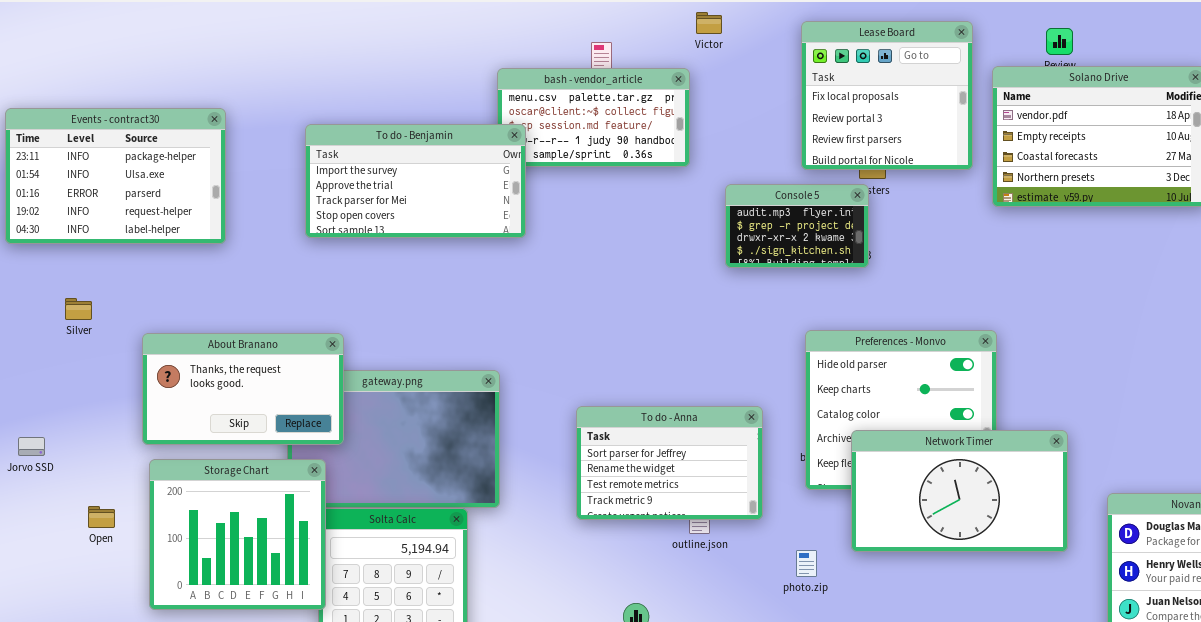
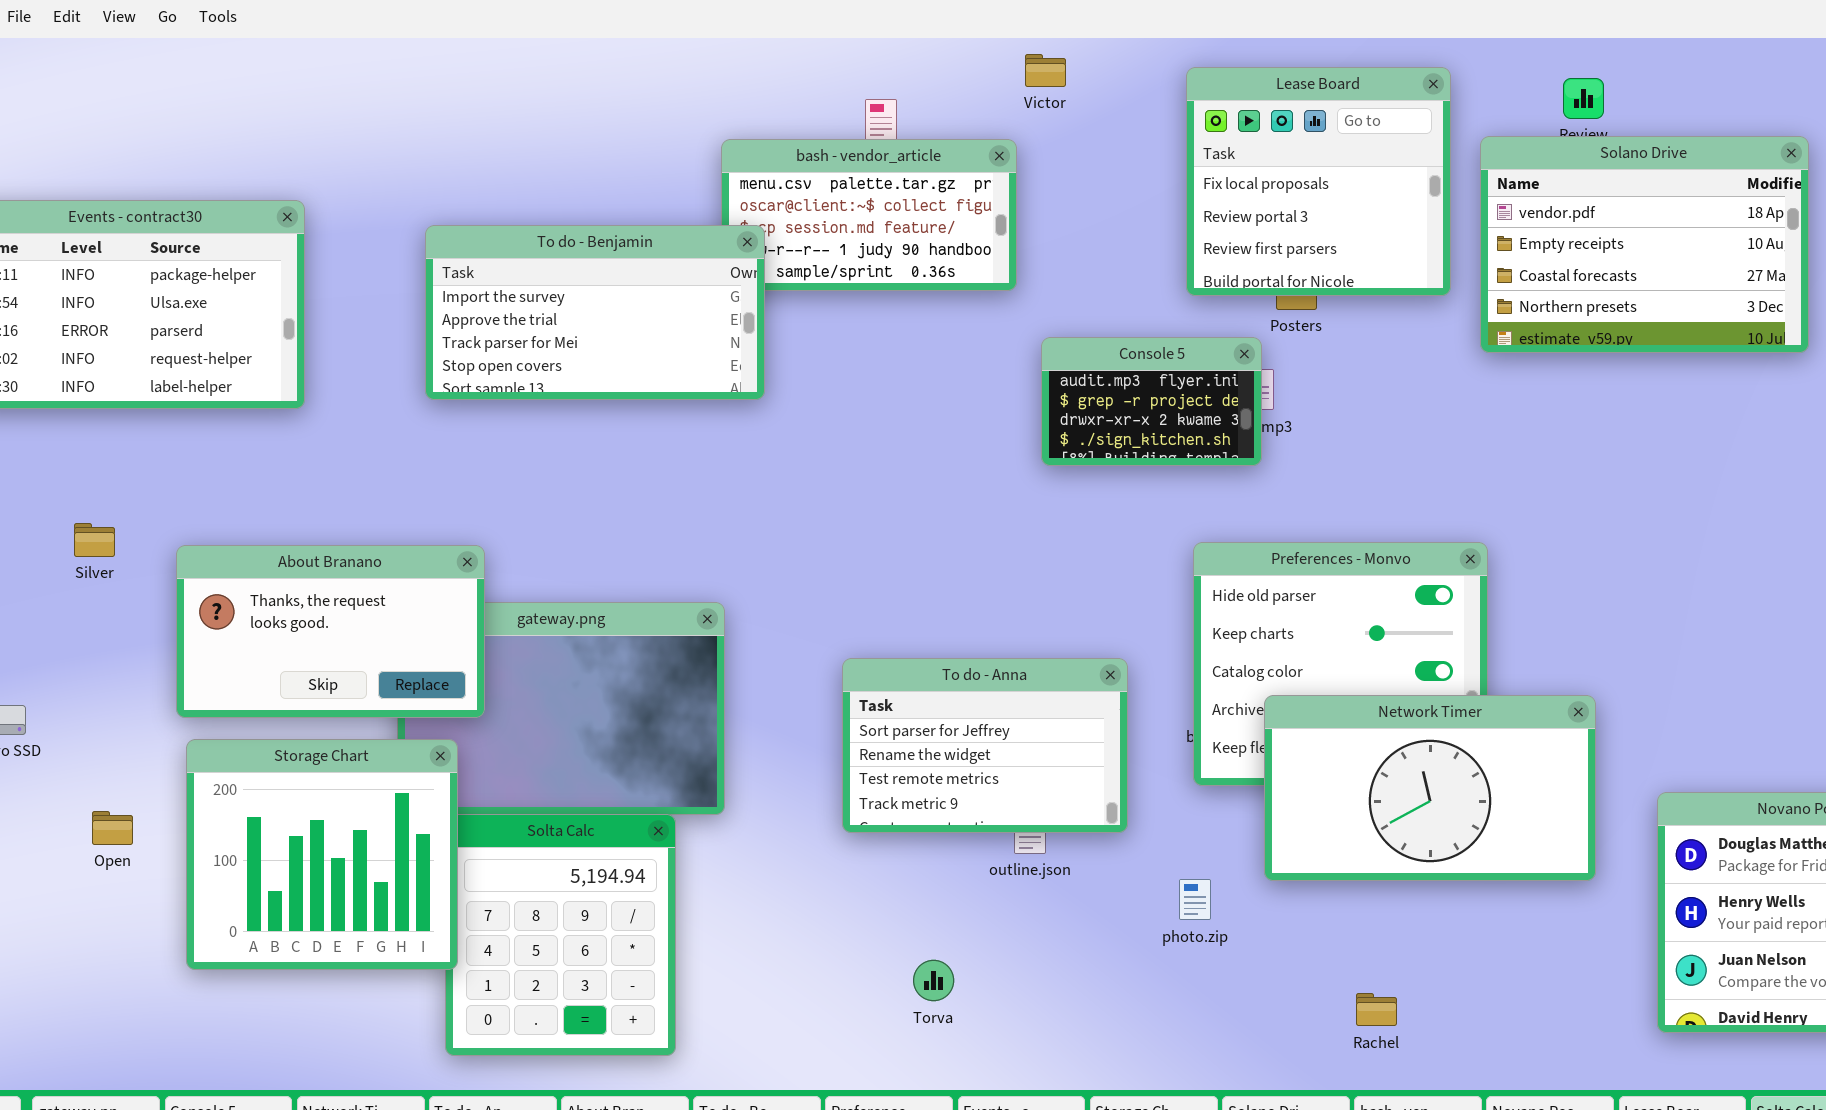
Console 5: [725,184,869,268] -> [1041,337,1262,466], moved
Silver: [65,298,92,320] -> [74,523,115,557], moved

